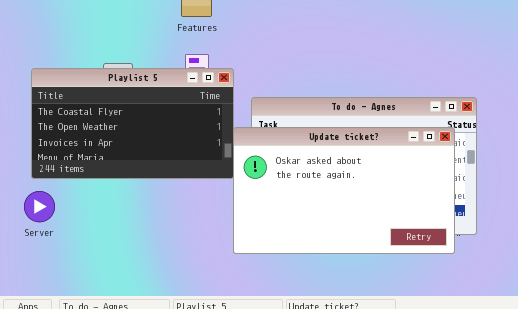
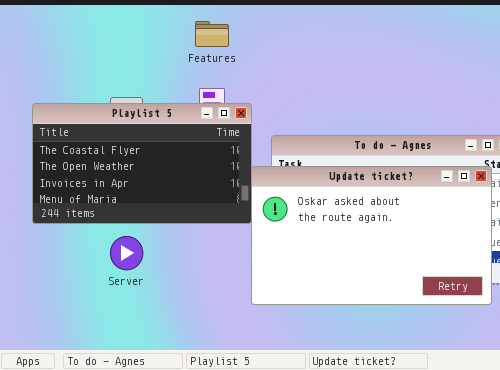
Server: [24,191,55,222] -> [110,236,143,270], moved

